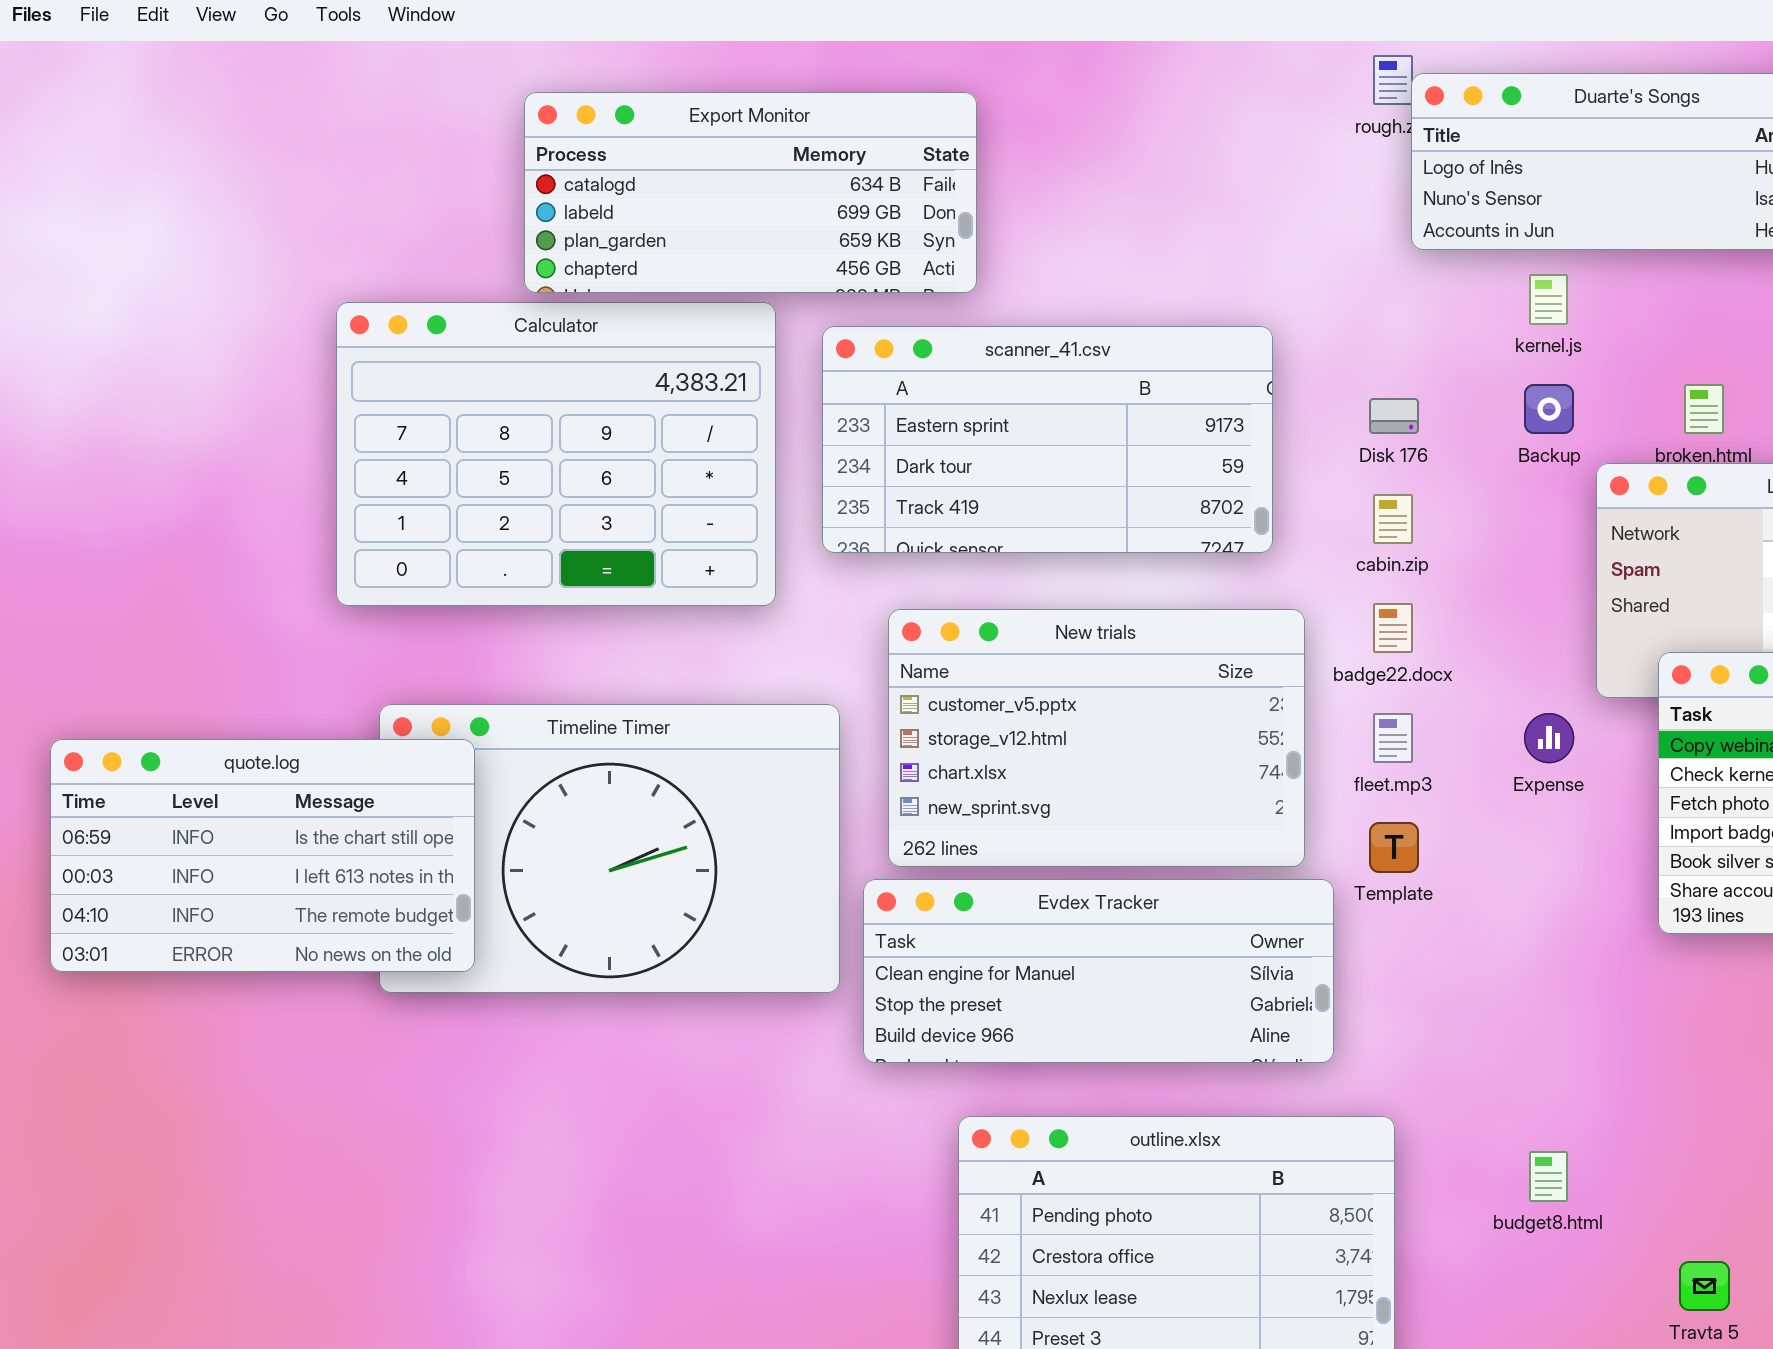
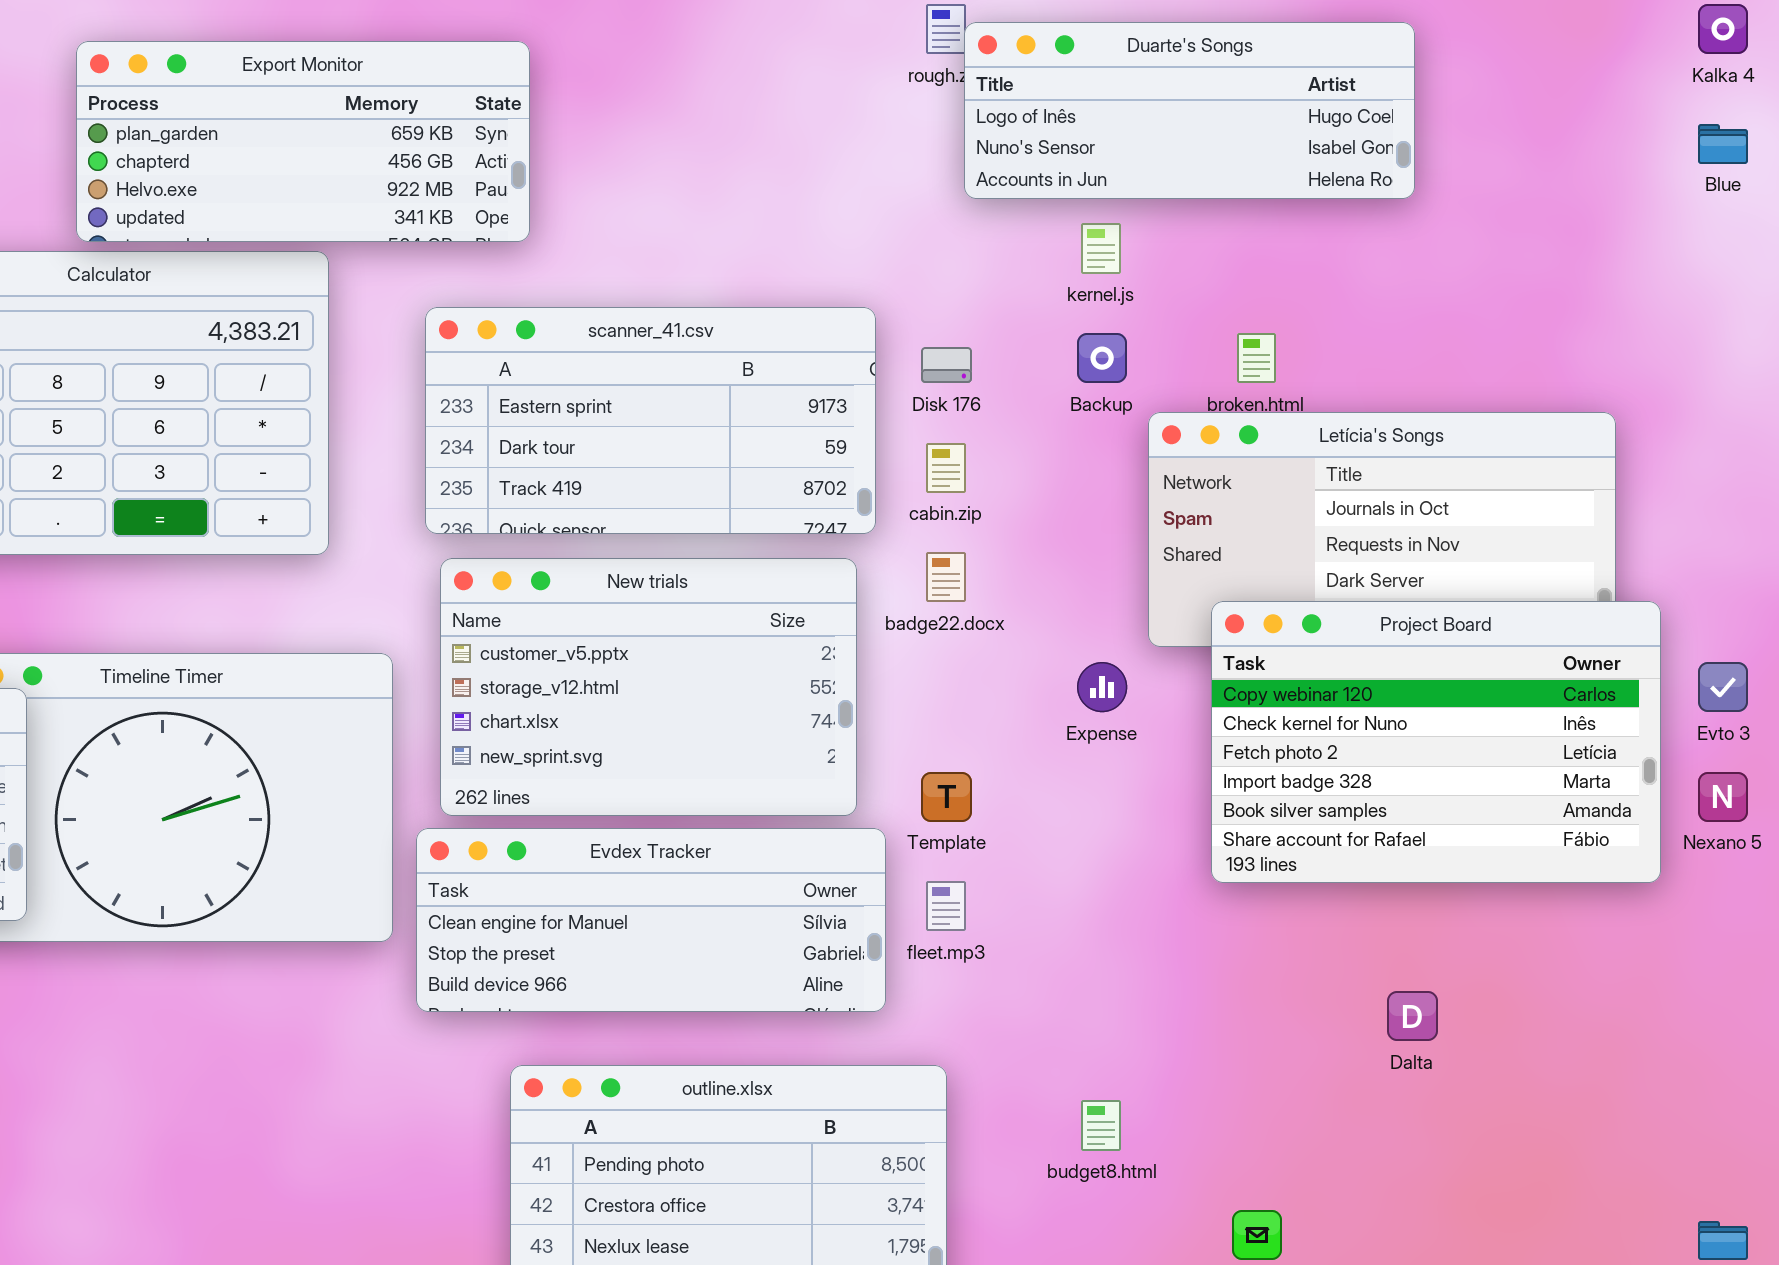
Export Monitor: [524,92,977,293] -> [76,41,530,242], scrolled down 2 rows
scanner_41.csv: [822,326,1273,553] -> [425,307,876,534], moved
fleet.mp3: [1373,713,1413,763] -> [926,881,966,931], moved

